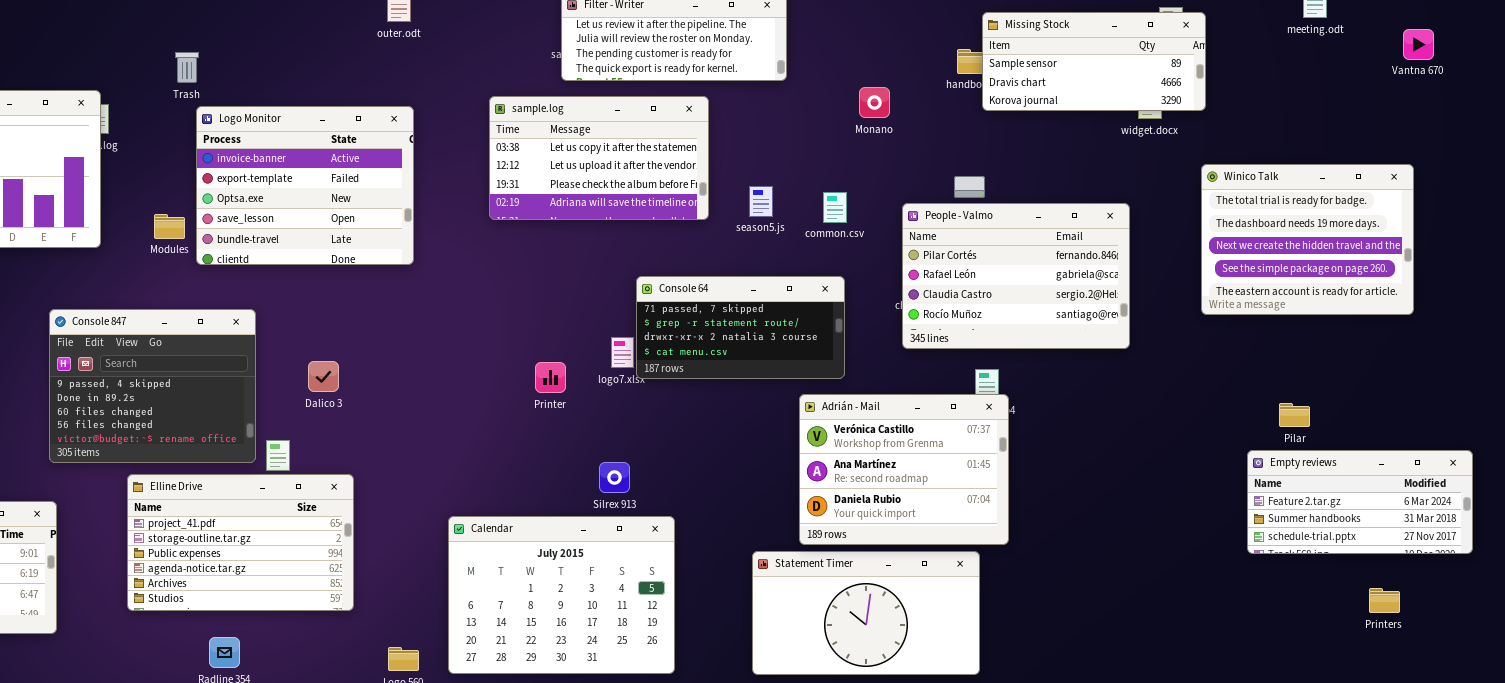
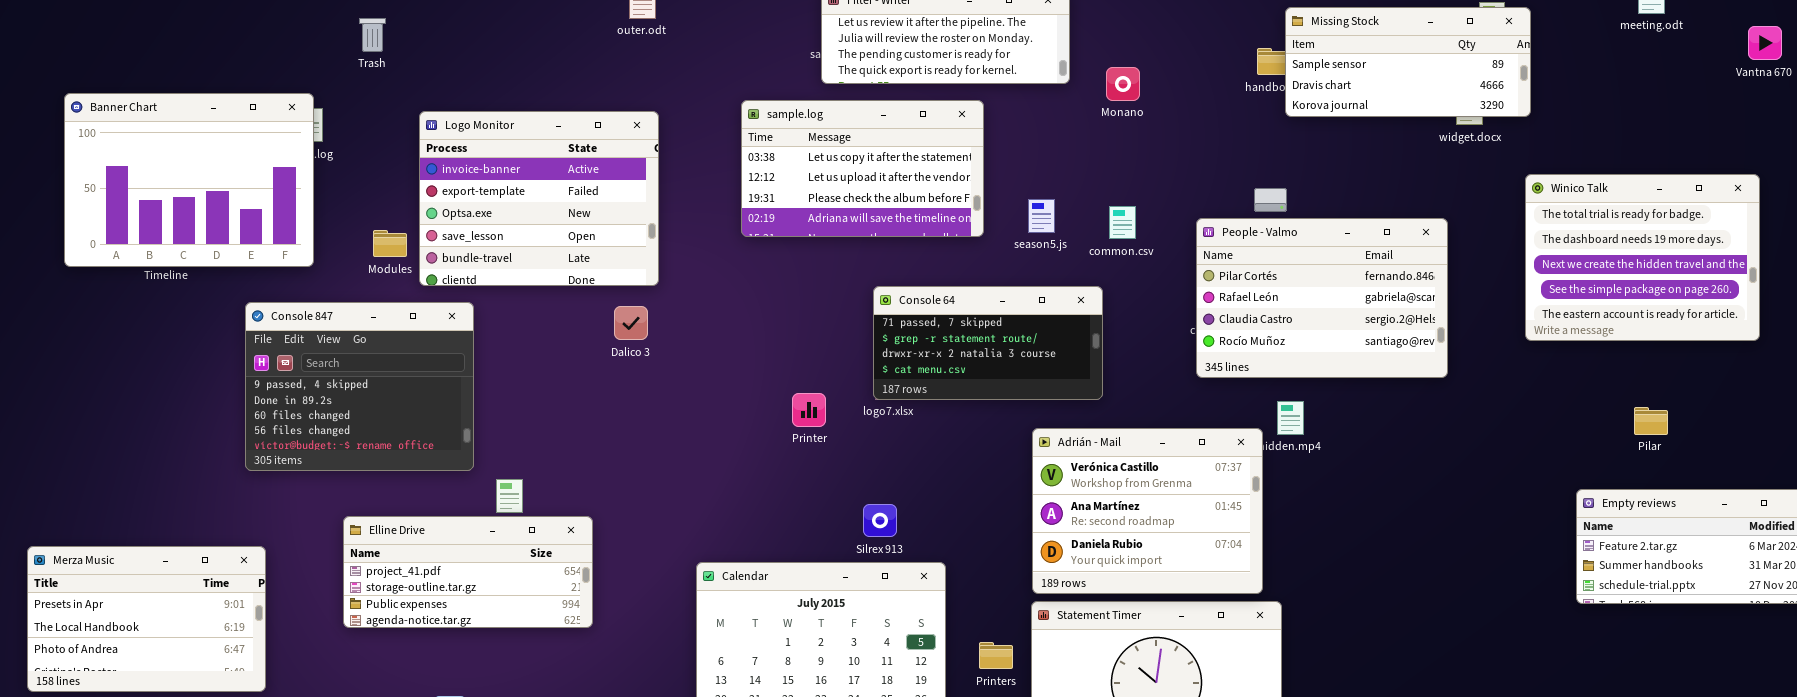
Trash: [175,52,199,83] -> [359,18,386,52], moved
Monano: [859,87,890,118] -> [1106,67,1140,101], moved
Console 64: [636,276,845,379] -> [873,286,1103,400], moved
Console 847: [49,309,256,463] -> [245,302,474,471], moved
Dalico 3: [308,361,339,392] -> [614,306,648,340], moved
Adrián - Mail: [799,394,1009,545] -> [1032,428,1263,594], moved
Pilar: [1279,403,1310,427] -> [1634,407,1668,435], moved
Elline Drive: [127,474,354,611] -> [343,516,593,628], resized
Printers: [1369,588,1400,613] -> [979,642,1013,669], moved

